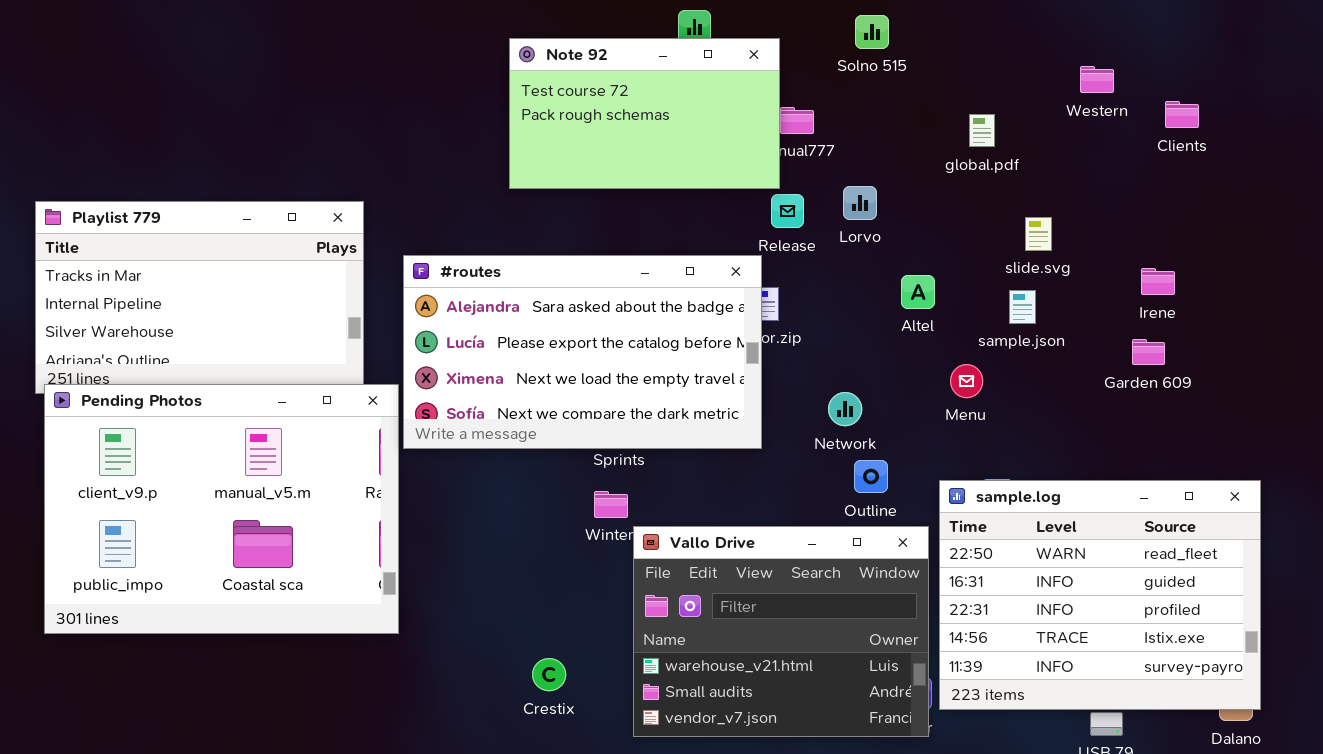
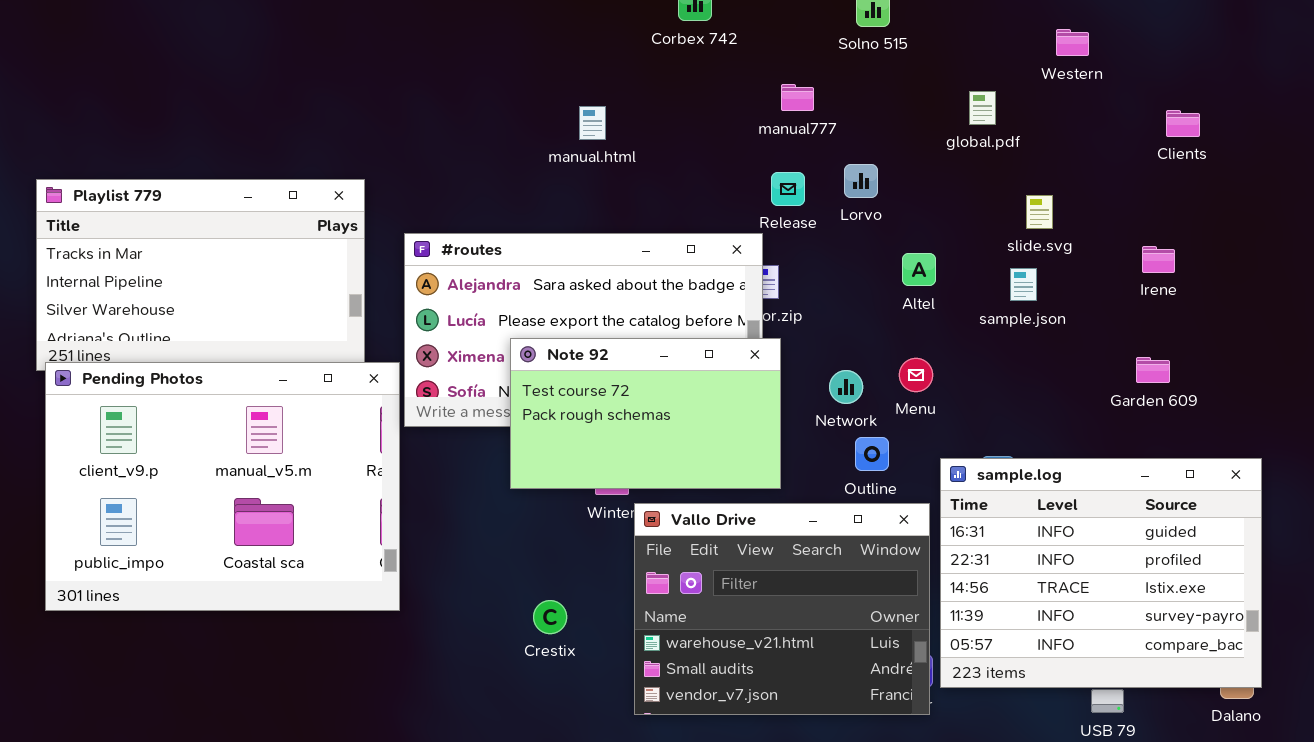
Note 92: [509,38,780,189] -> [510,338,781,489], moved
Western: [1080,66,1114,93] -> [1056,29,1089,56], moved
Clients: [1165,101,1199,128] -> [1166,110,1200,137], moved
Garden 609: [1132,339,1165,365] -> [1136,357,1170,383], moved
Menu: [950,364,983,398] -> [899,358,933,392], moved
sample.log: [939,480,1261,710] -> [940,458,1262,688], scrolled down 1 row
Crestix: [532,658,566,691] -> [533,600,567,634], moved

